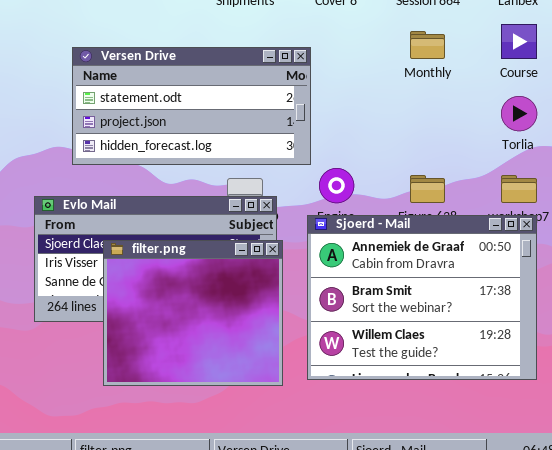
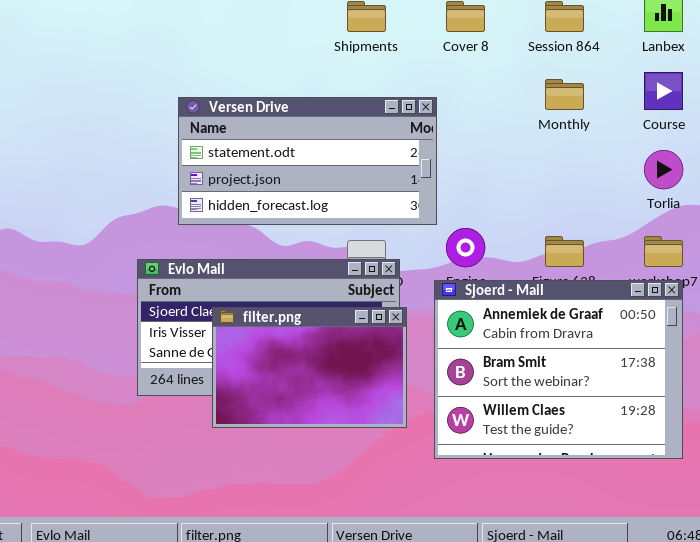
filter.png: [103,240,283,386] -> [212,307,407,428], resized

